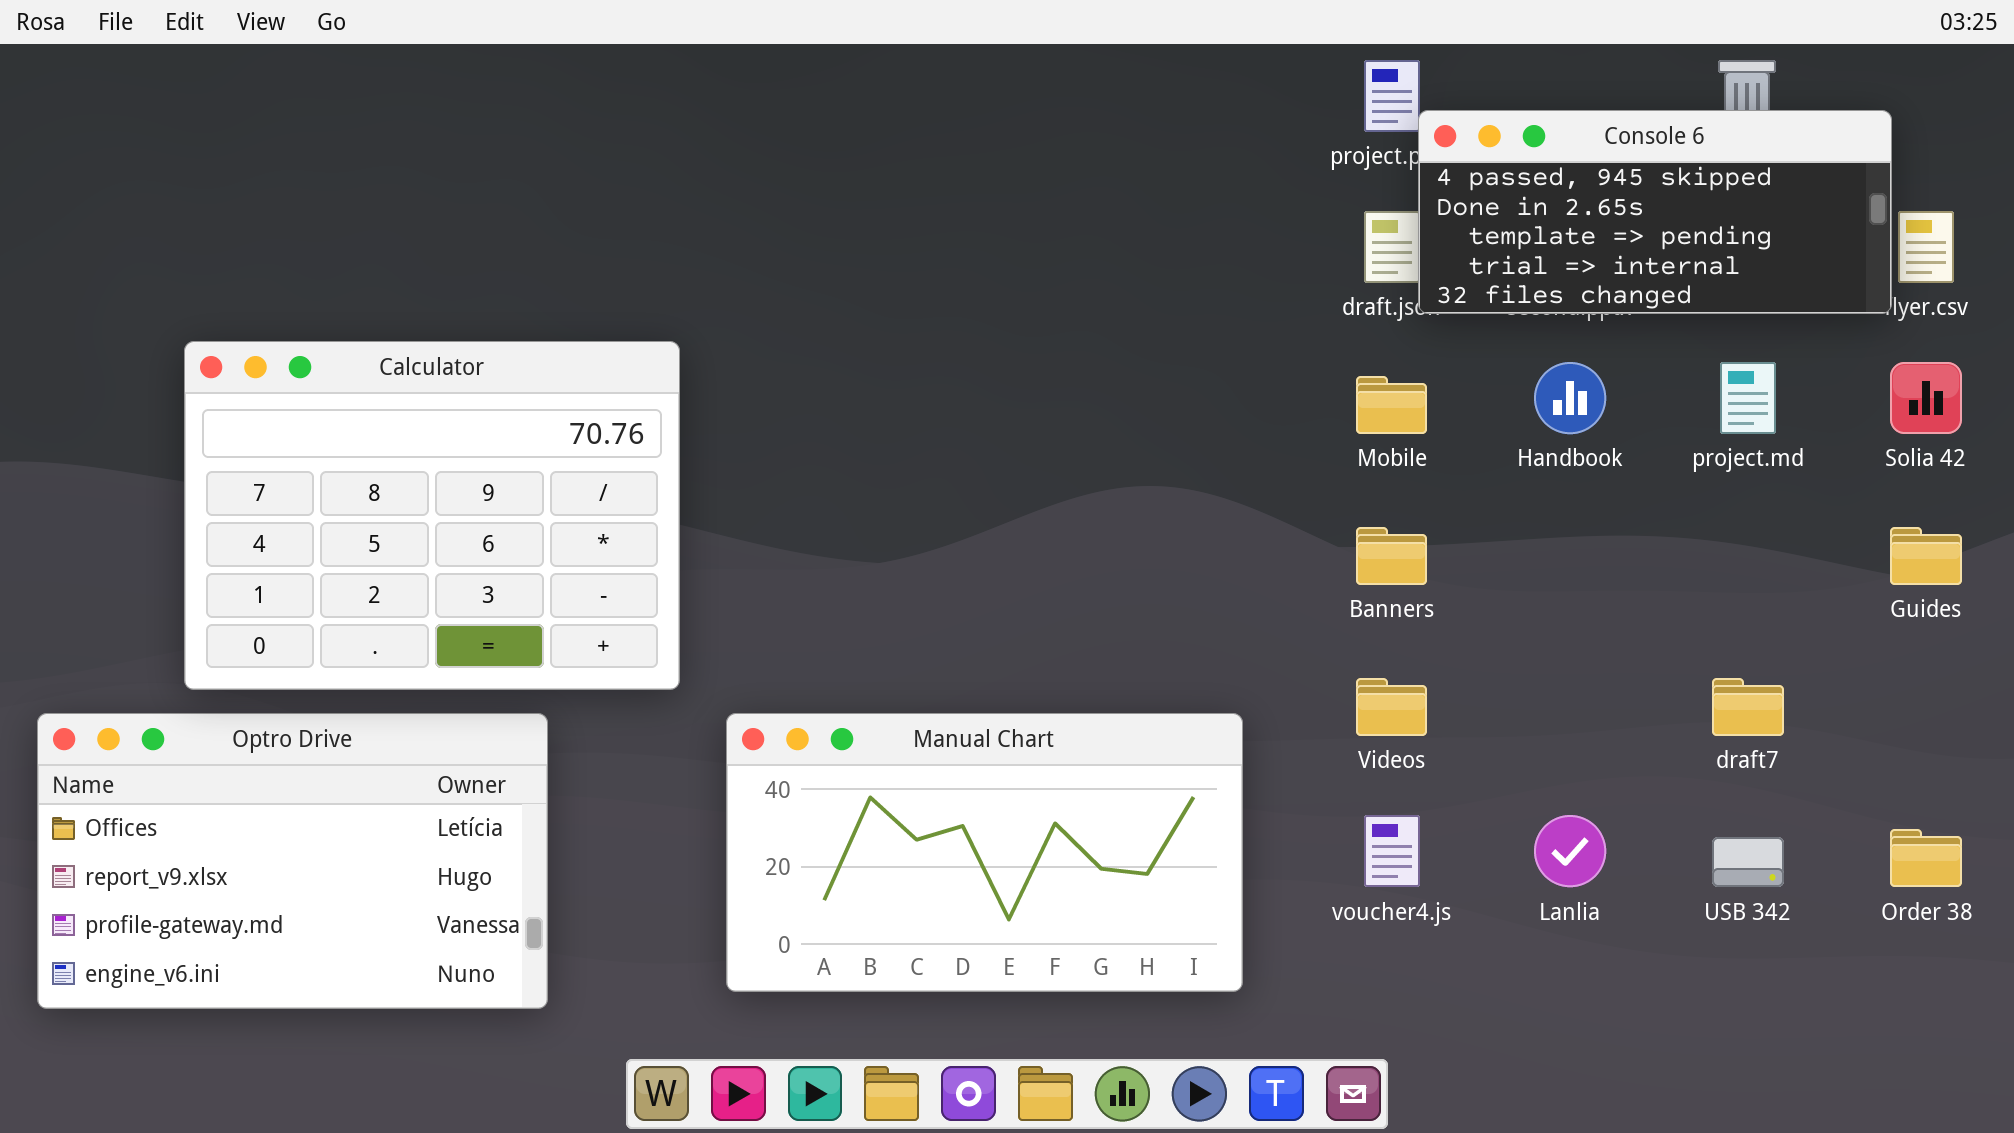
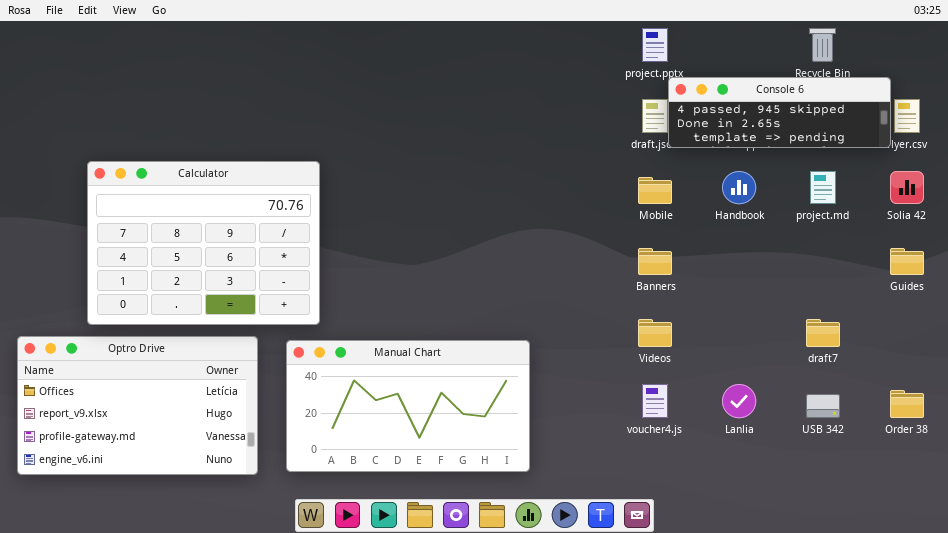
Console 6: [1418,110,1892,314] -> [668,77,891,148], resized
Manual Chart: [726,713,1243,992] -> [286,340,530,472], moved

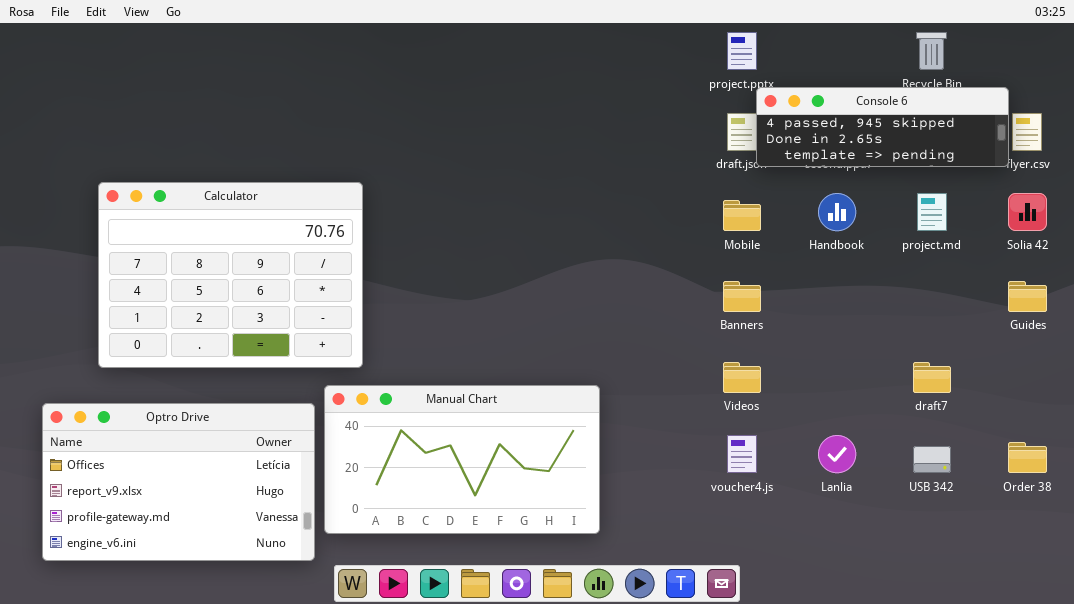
Optro Drive: [17,336,258,475] -> [42,403,315,561], moved

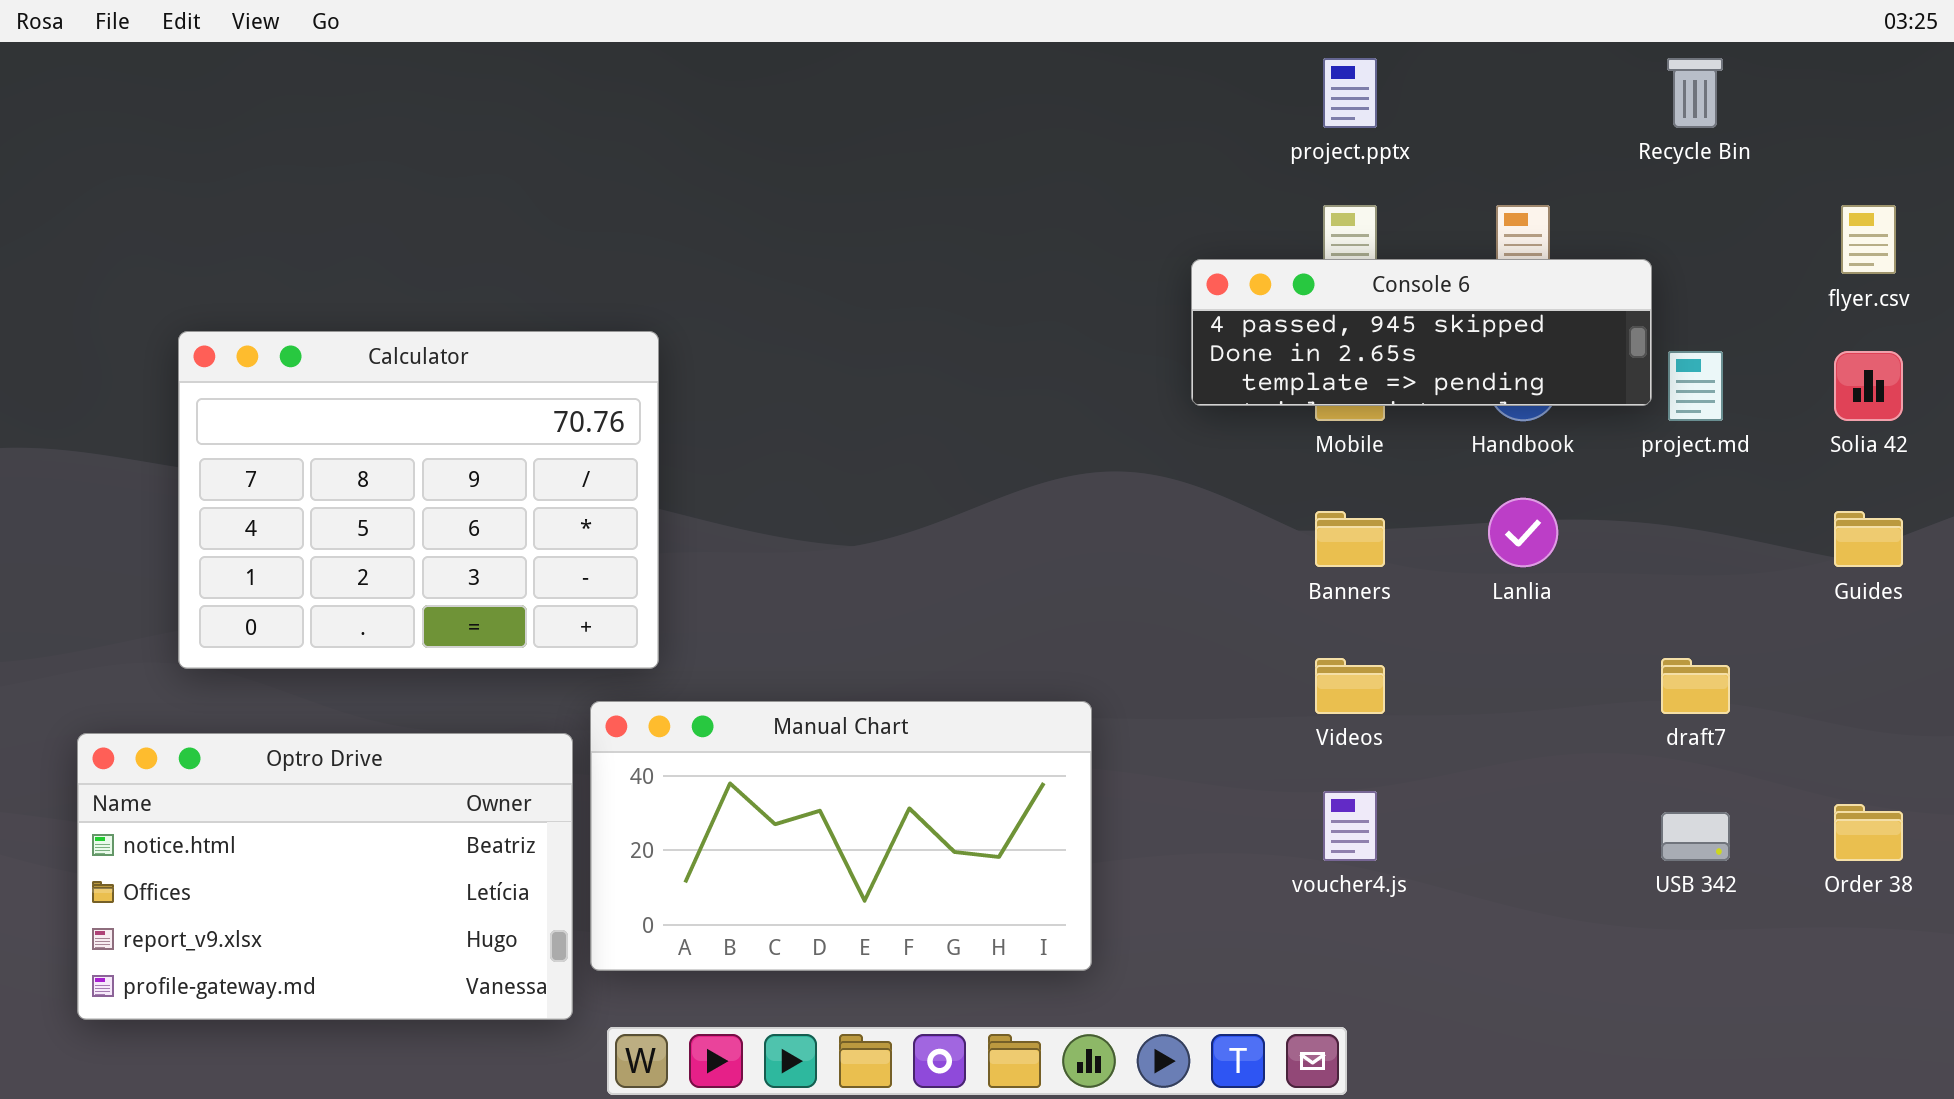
Console 6: [756,87,1009,167] -> [1191,259,1652,406], moved
Optro Drive: [42,403,315,561] -> [77,733,573,1020], scrolled up 1 row
Lanlia: [818,435,856,473] -> [1488,498,1558,567], moved

